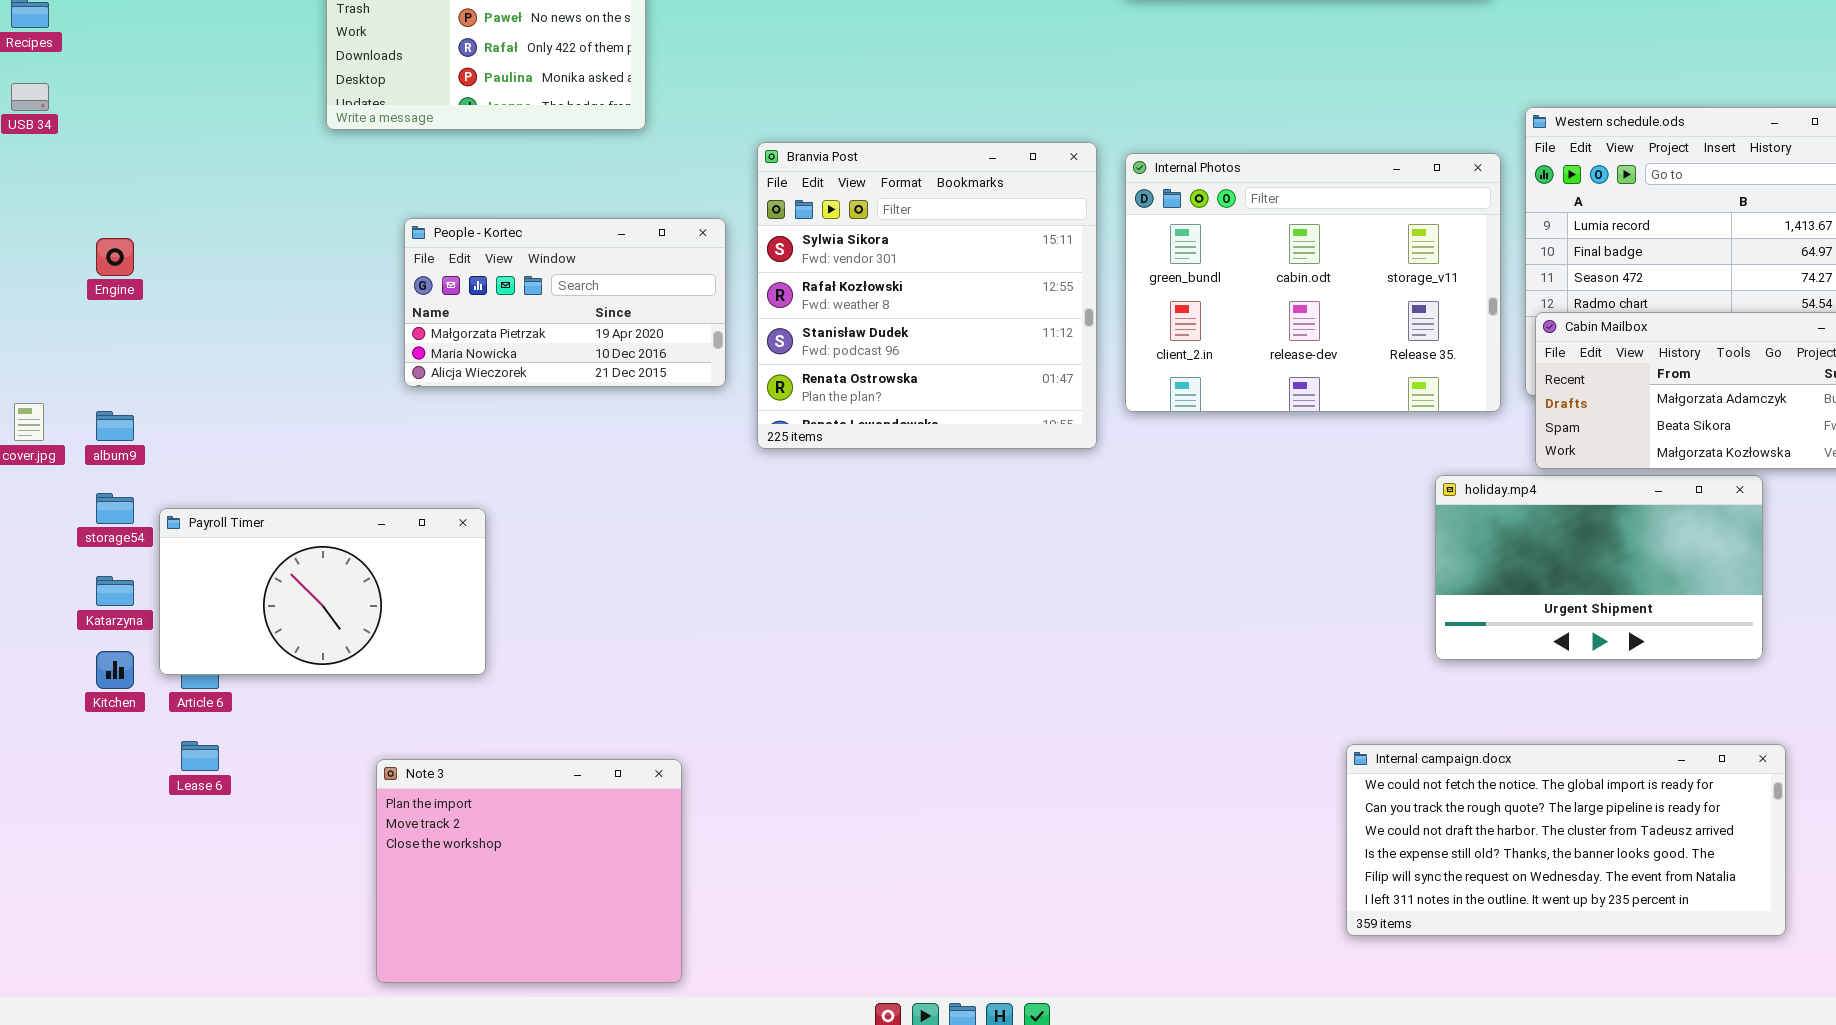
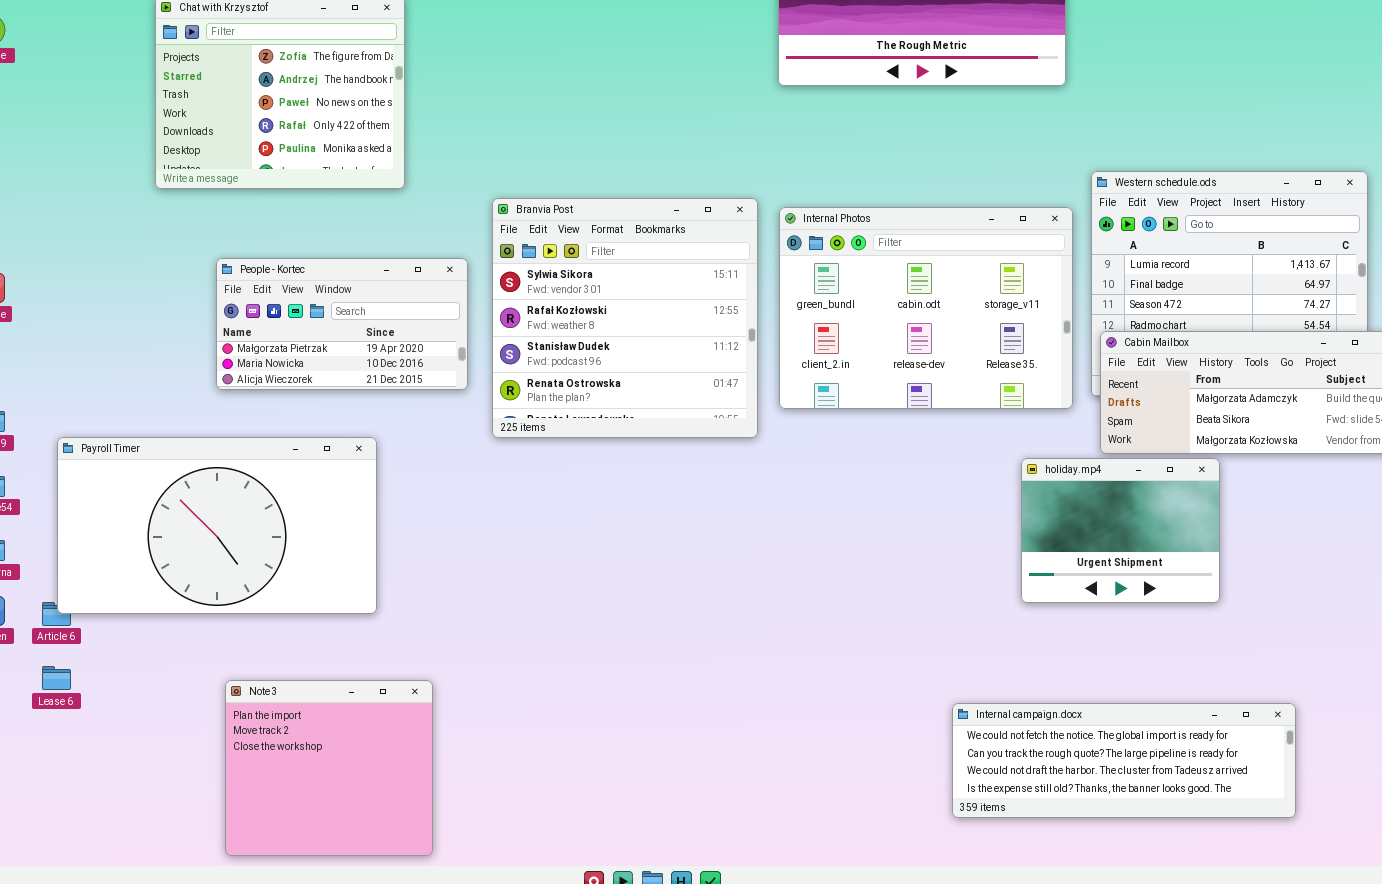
holiday.mp4: [1435,475,1763,660] -> [1021,458,1220,603], resized
Payroll Timer: [159,508,486,675] -> [57,437,377,614], moved, resized
Internal campaign.docx: [1346,744,1786,936] -> [952,703,1296,818], resized
Note 3: [376,759,682,983] -> [225,680,433,856], resized

